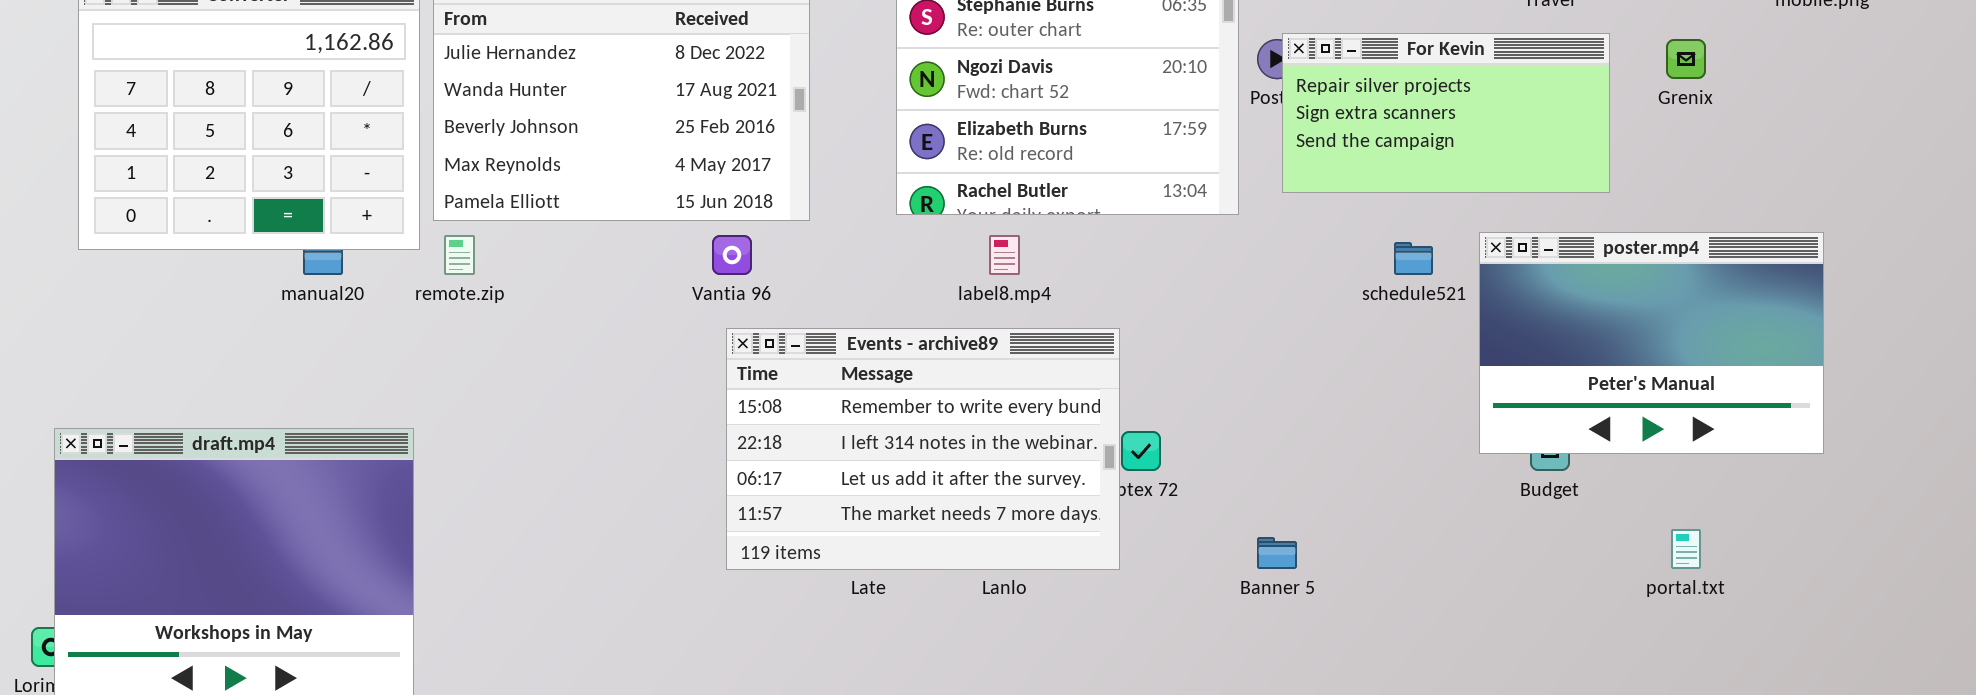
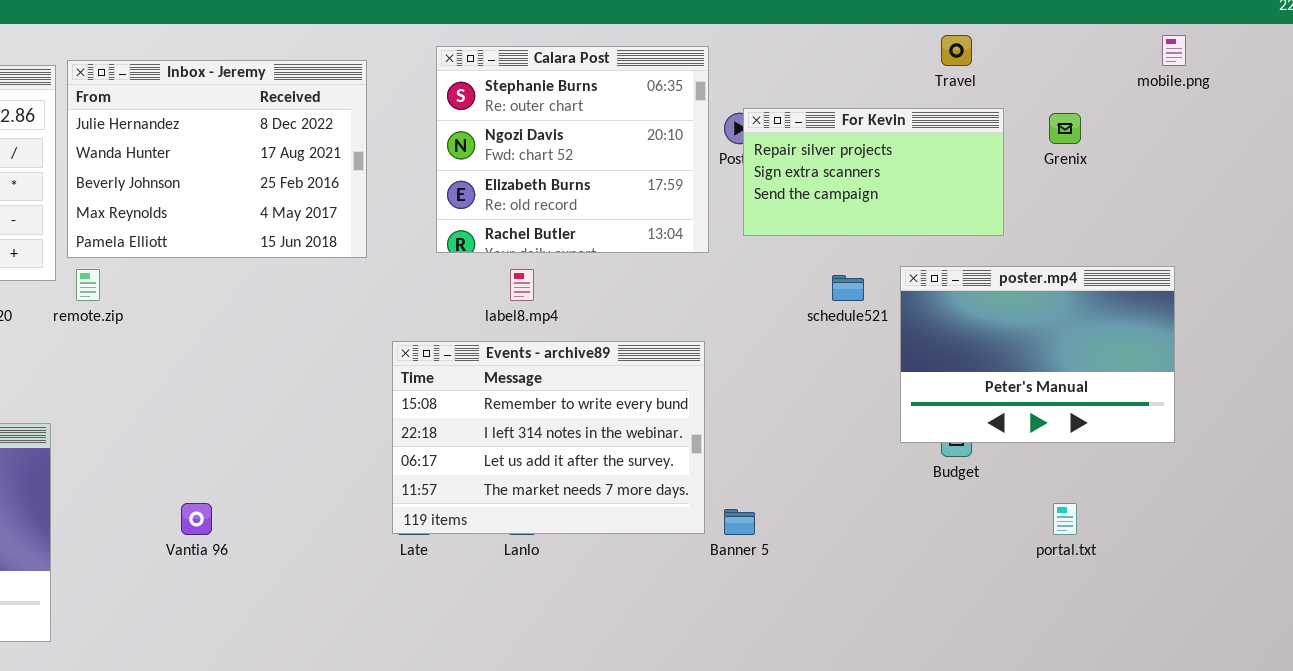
Vantia 96: [712,235,752,275] -> [181,503,212,535], moved
Events - archive89: [726,328,1120,570] -> [392,341,705,534], moved

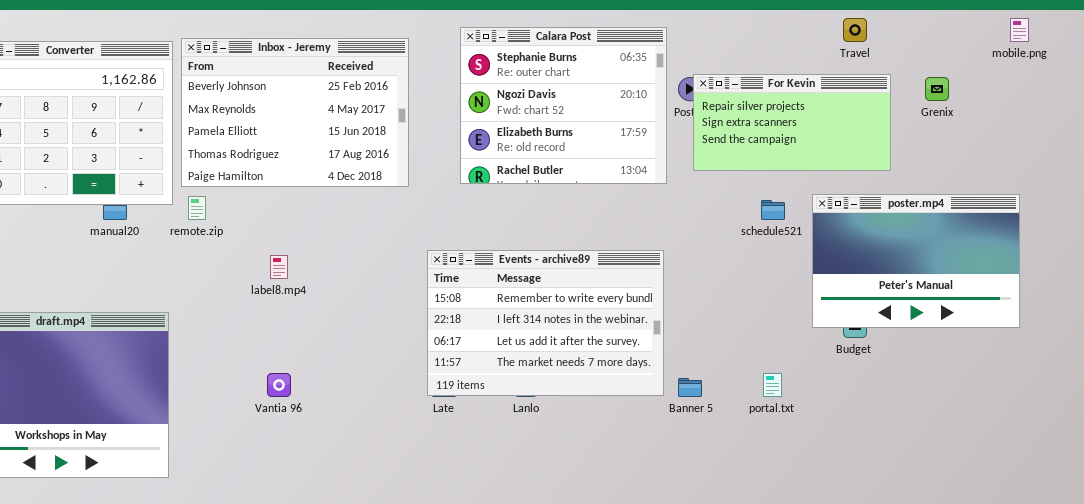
Inbox - Jeremy: [67,60,367,258] -> [181,38,409,187], scrolled down 2 rows
label8.mp4: [510,269,534,301] -> [270,255,288,279], moved
portal.txt: [1053,503,1077,535] -> [763,373,782,397], moved

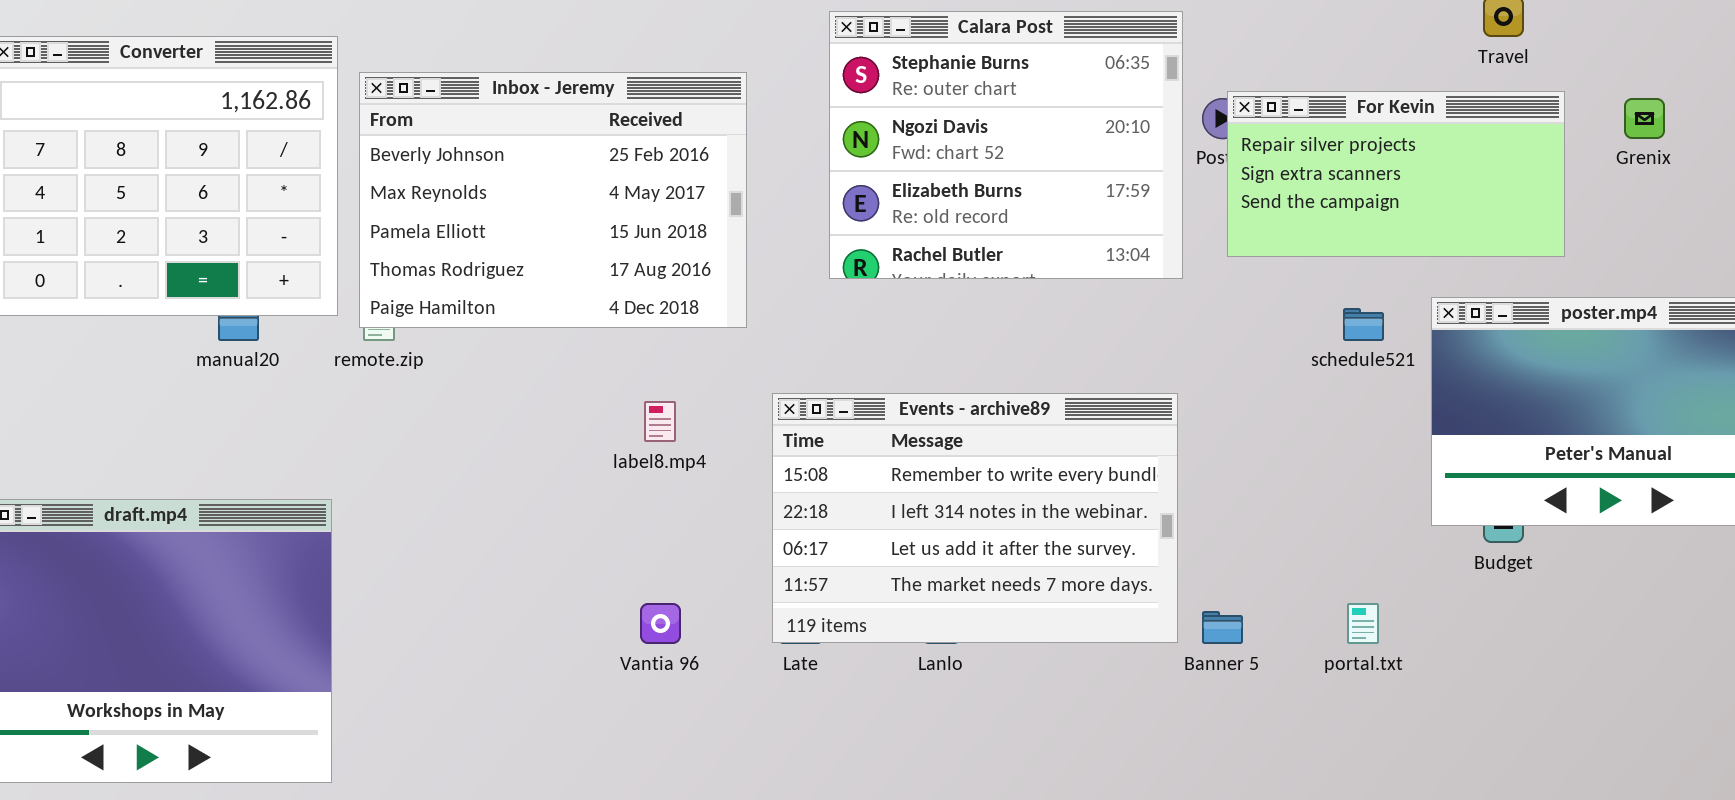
Inbox - Jeremy: [181,38,409,187] -> [359,72,747,328], moved
label8.mp4: [270,255,288,279] -> [644,401,676,442], moved
Vantia 96: [267,373,291,397] -> [640,603,681,644], moved

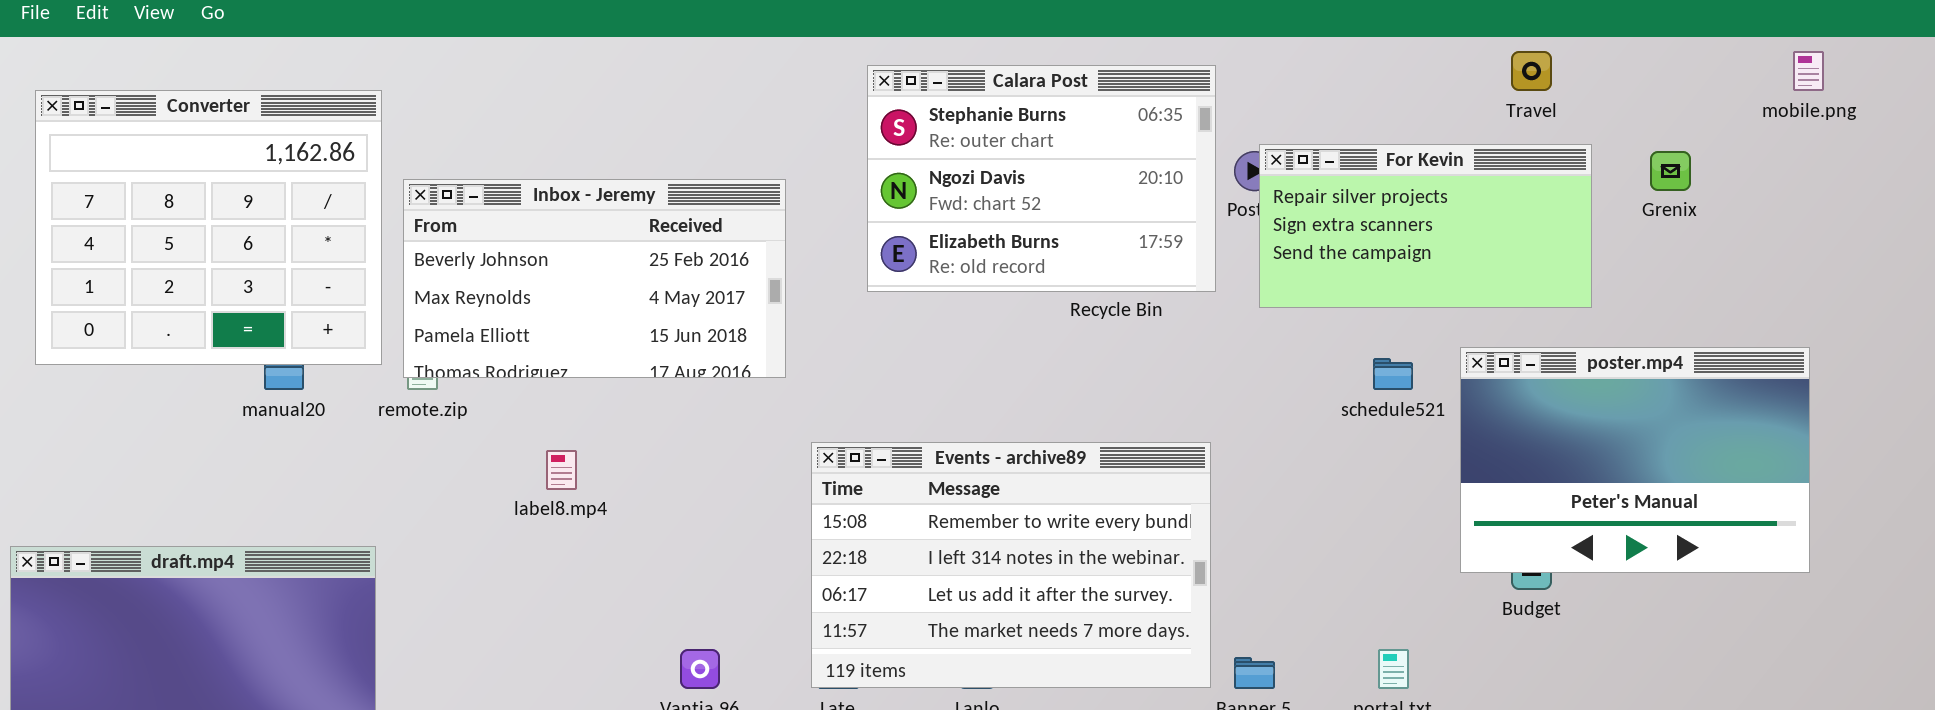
Calara Post: [829,11,1183,279] -> [867,65,1216,292], resized
Inbox - Jeremy: [359,72,747,328] -> [403,179,786,378], resized
label8.mp4: [644,401,676,442] -> [546,450,577,490], moved

